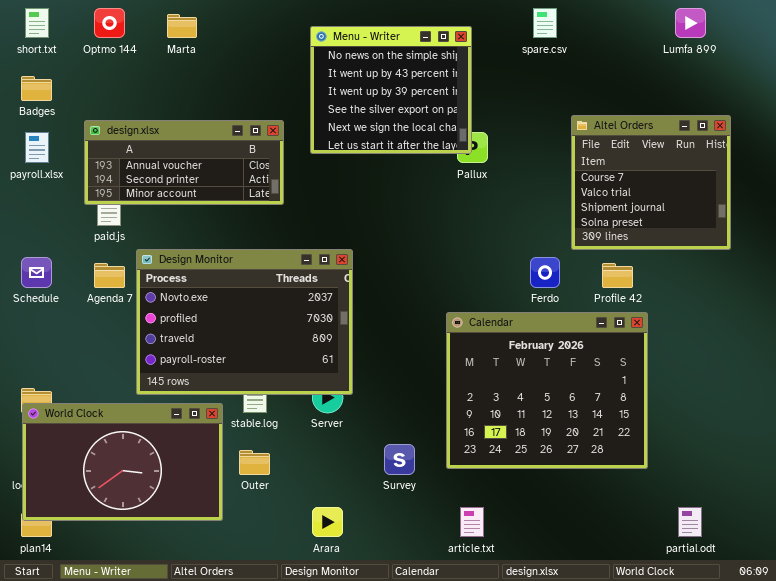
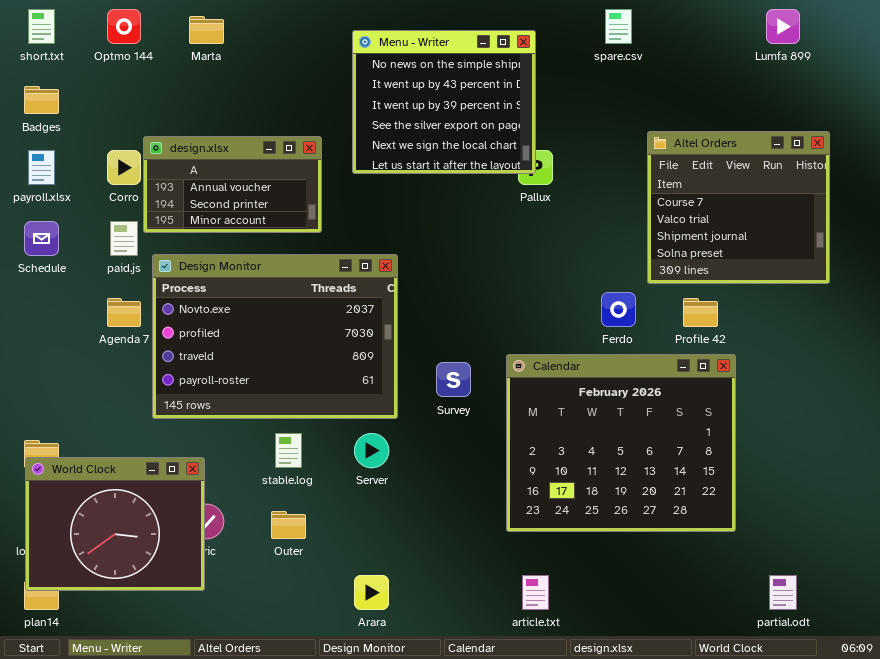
design.xlsx: [84,120,284,205] -> [143,136,322,233], resized
Design Monitor: [136,249,353,395] -> [152,254,398,419], moved
Schedule: [21,257,52,288] -> [24,221,59,256], moved
World Clock: [22,403,223,521] -> [25,457,205,591], resized
Survey: [384,444,415,475] -> [436,362,471,397], moved

